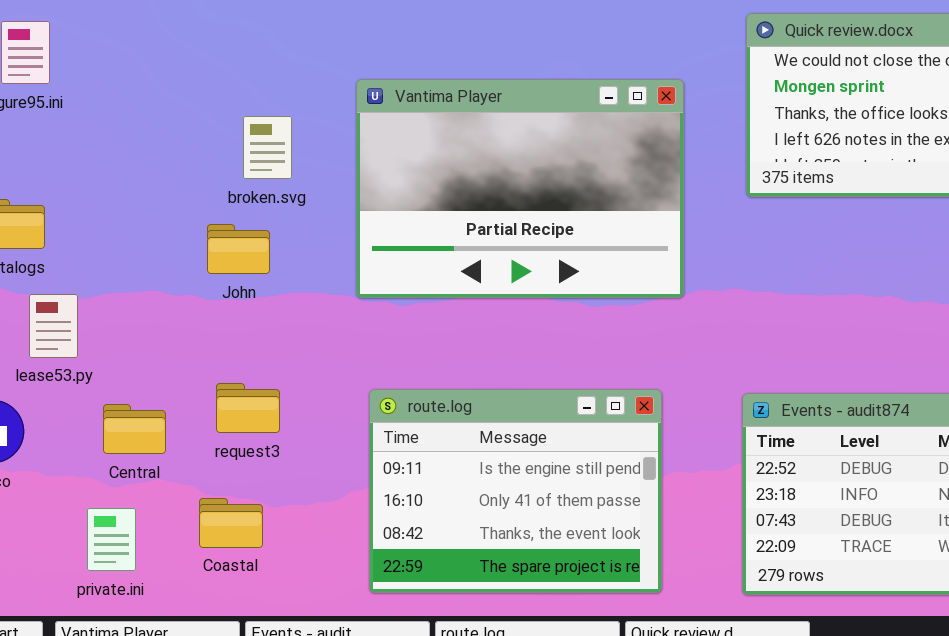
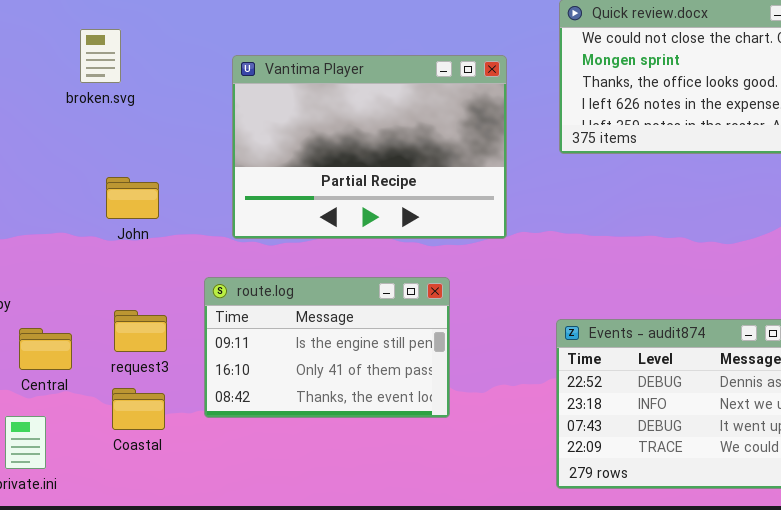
broken.svg: [243,116,292,179] -> [80,29,121,83], moved
route.log: [369,389,662,593] -> [204,277,450,418], moved, resized
Coastal: [199,498,263,548] -> [112,388,165,430], moved

